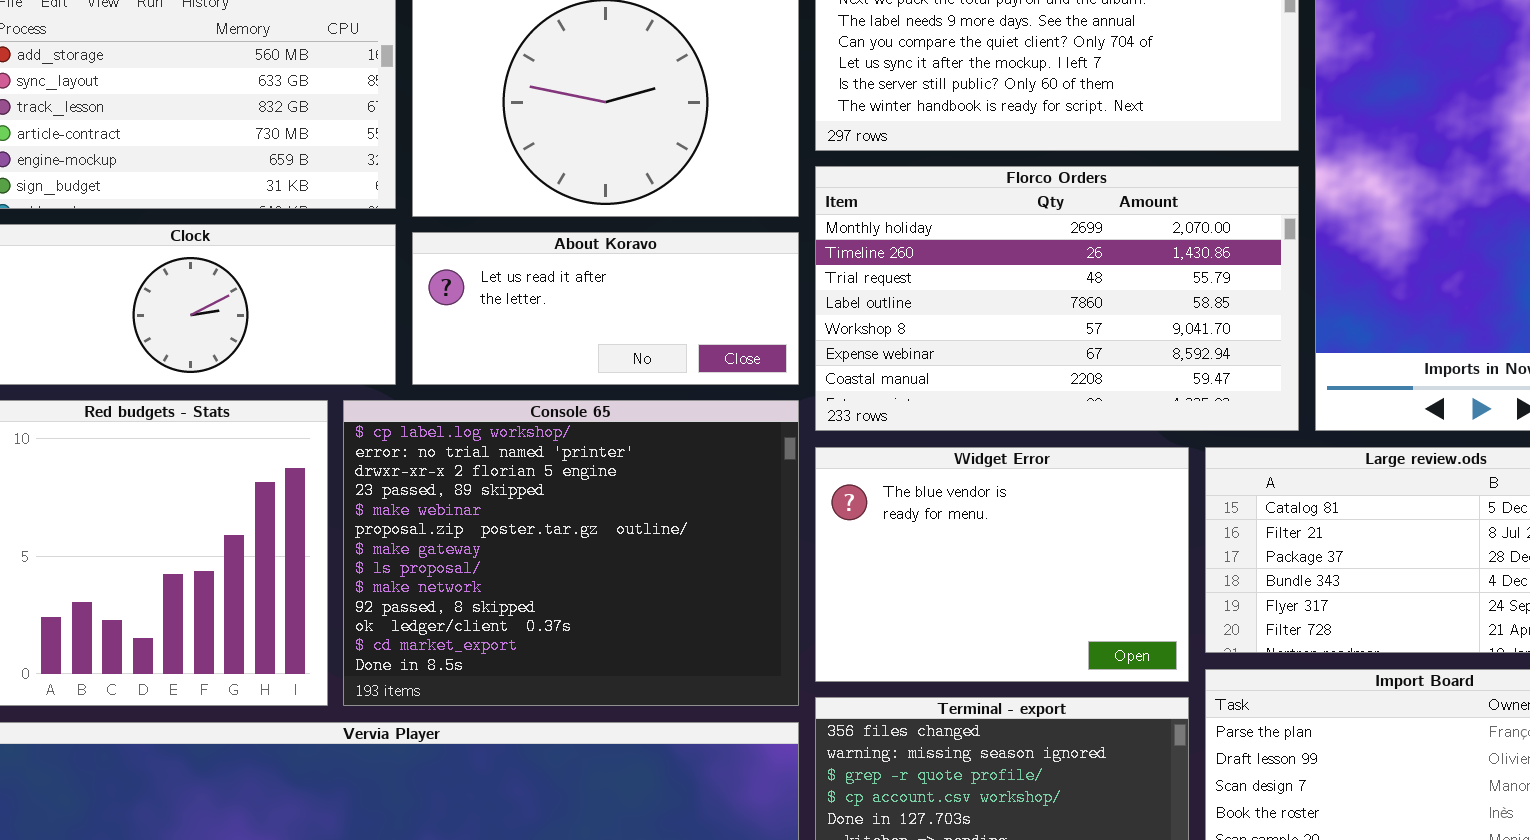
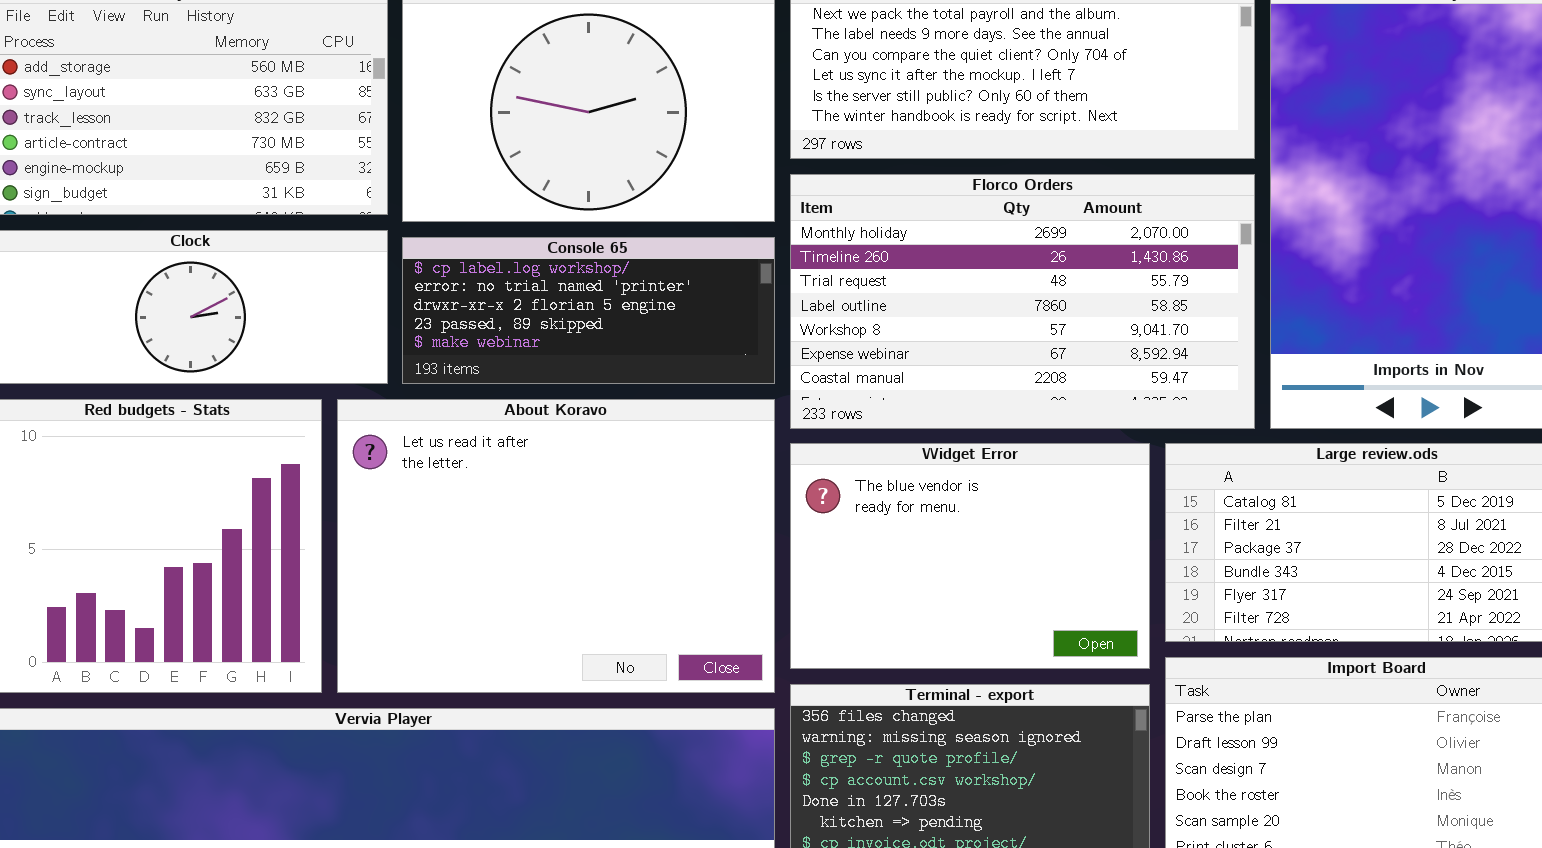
About Koravo: [412,232,799,385] -> [337,399,775,693], moved, resized
Console 65: [343,400,799,706] -> [402,237,775,384], moved, resized

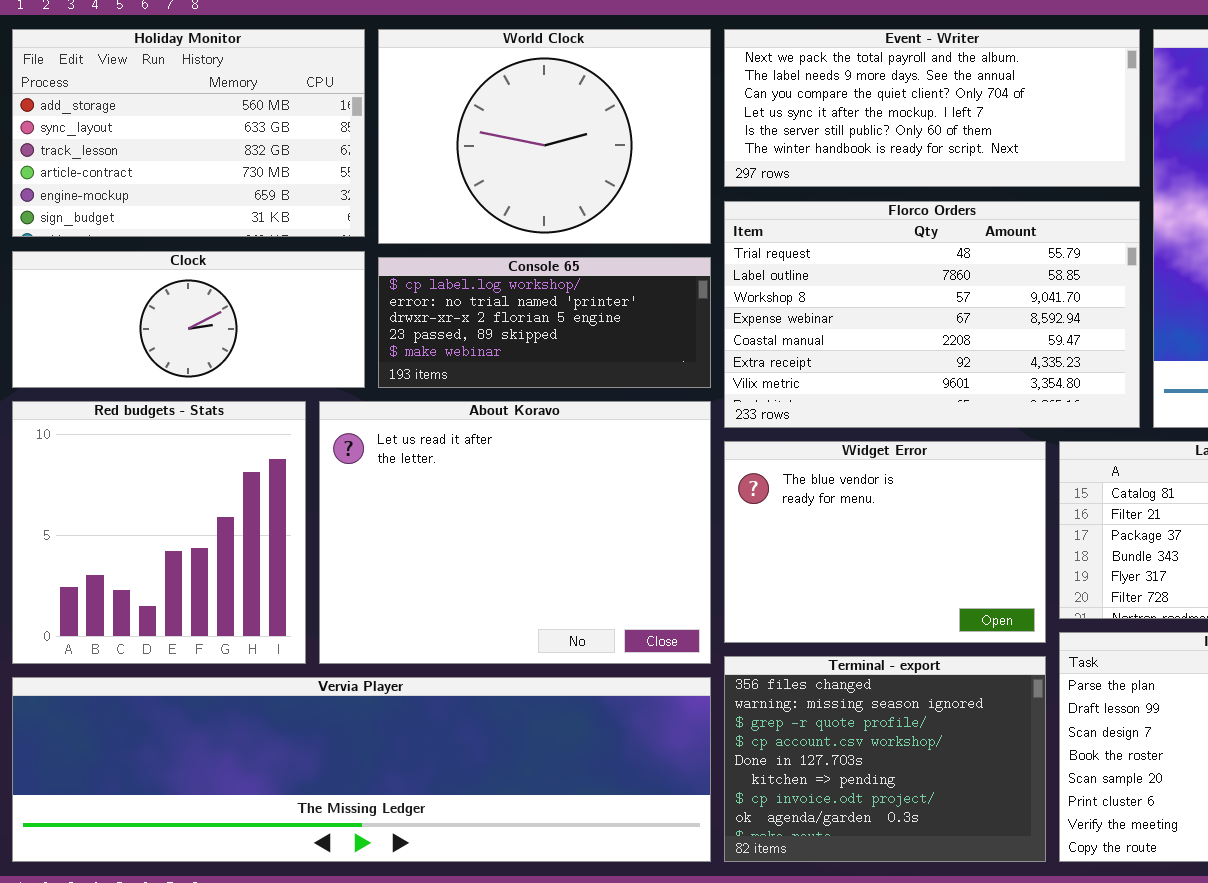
Florco Orders: [790,174,1255,429] -> [724,201,1140,428], scrolled down 2 rows

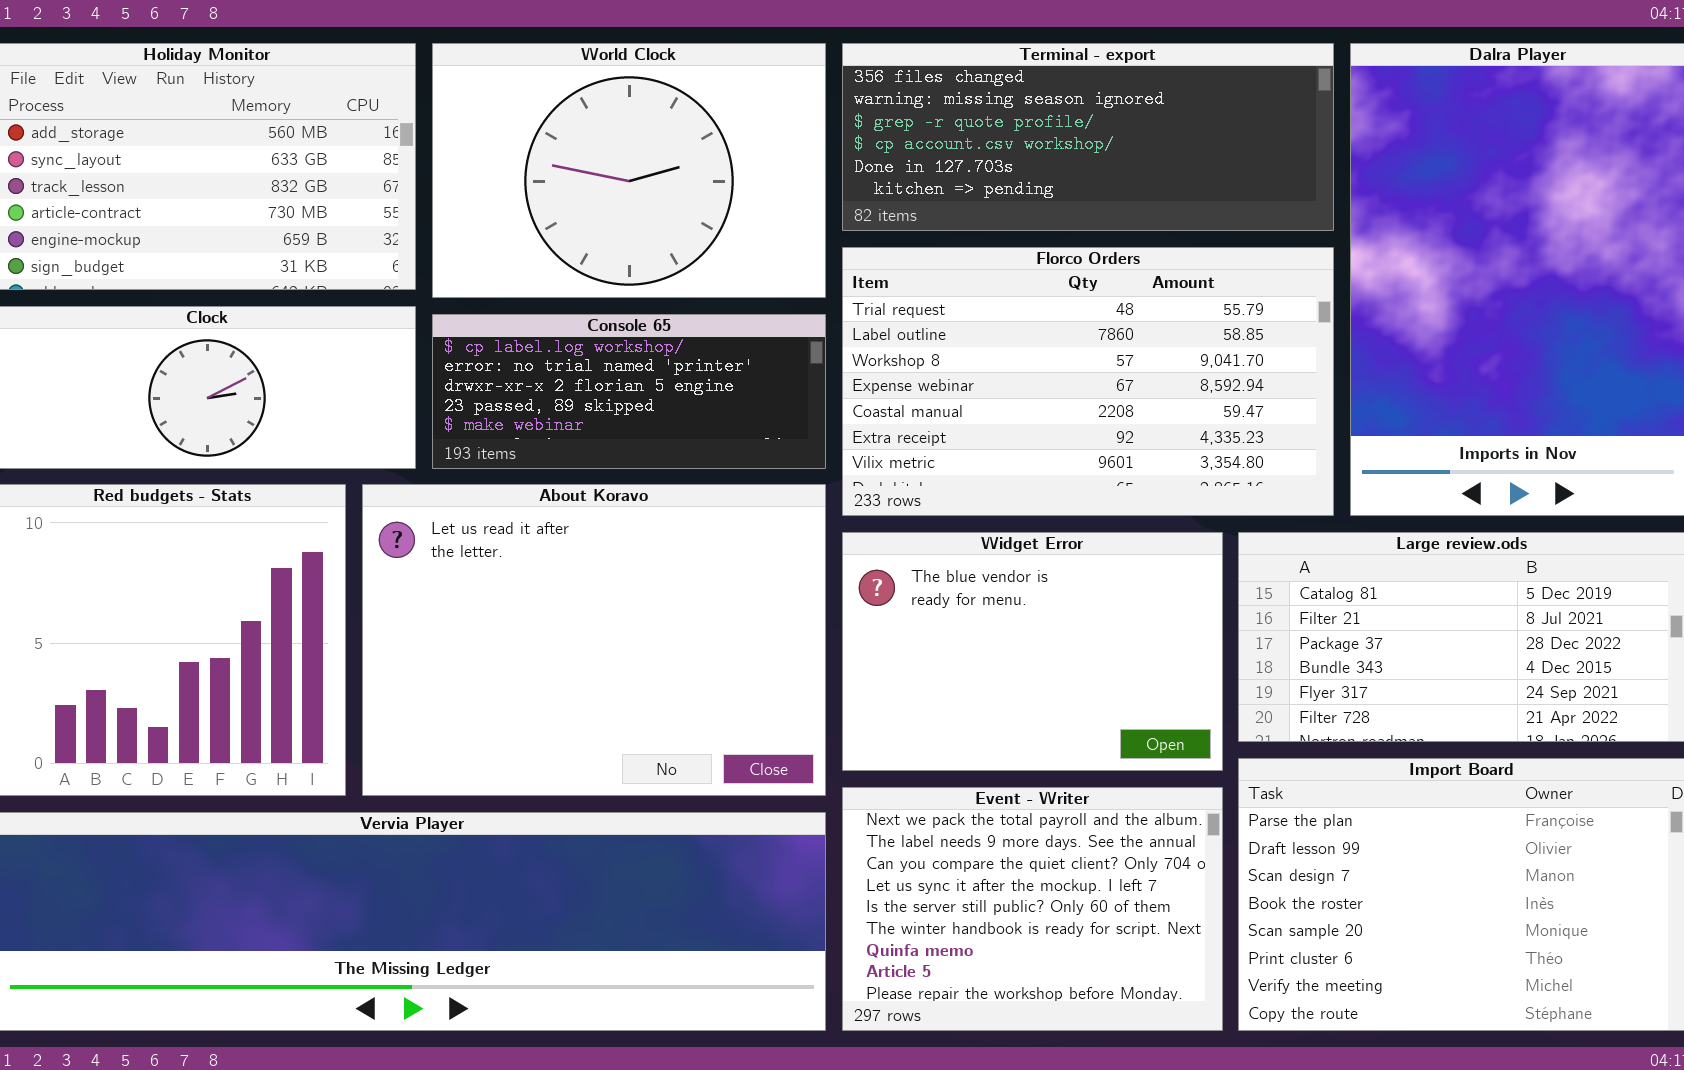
Event - Writer: [724,29,1140,187] -> [842,787,1223,1031], moved, resized
Terminal - export: [724,656,1046,862] -> [842,43,1334,231], moved, resized

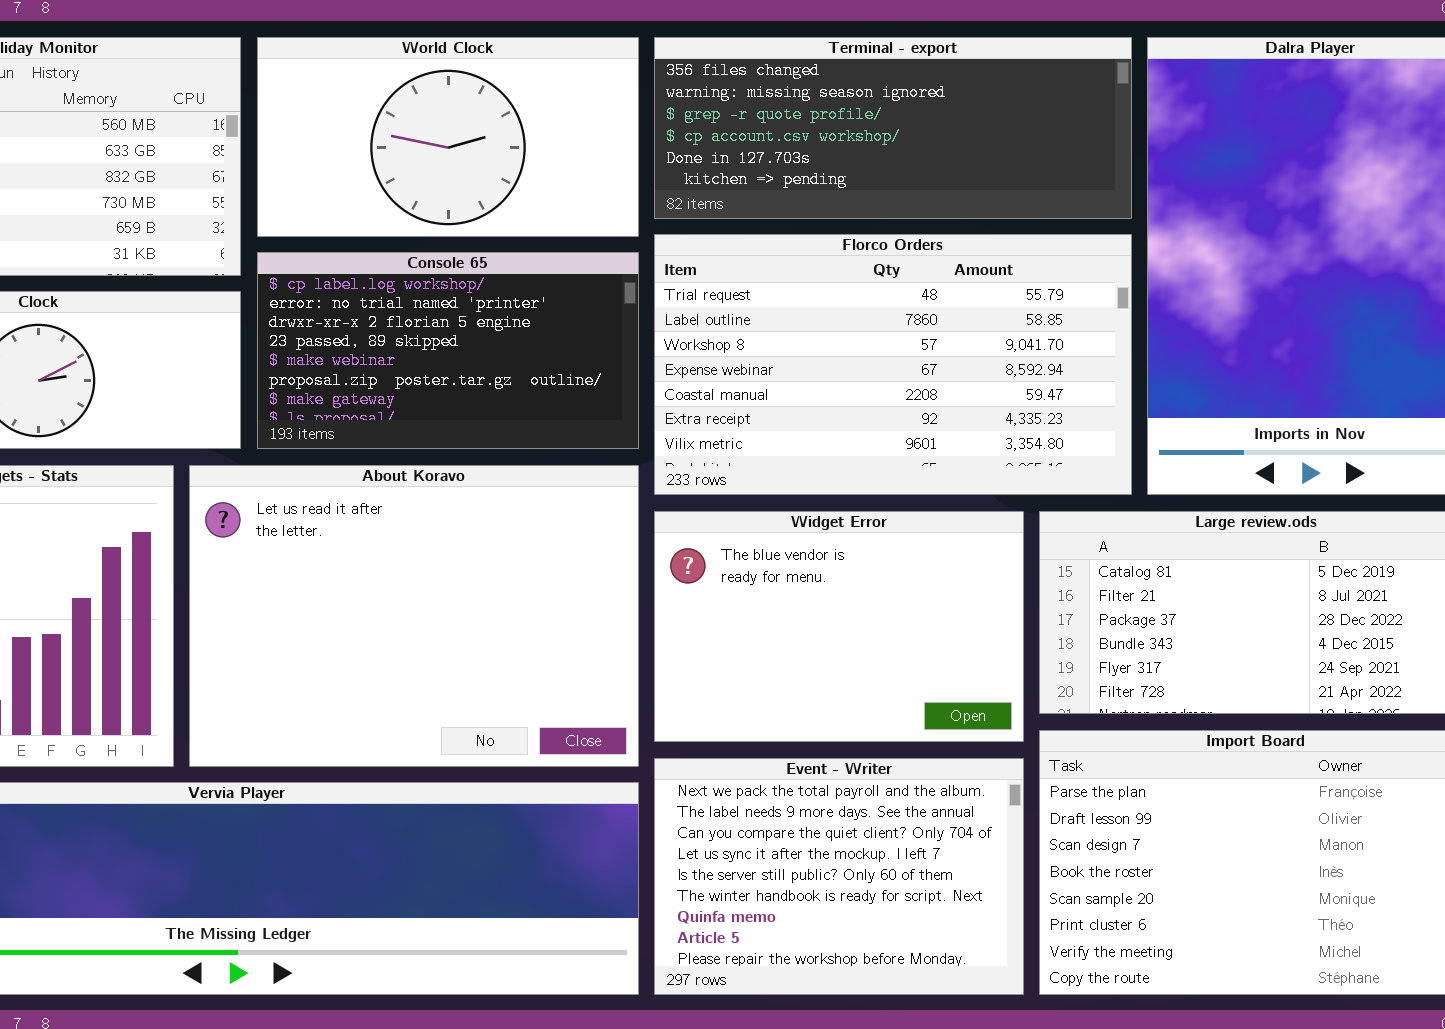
World Clock: [432,43,826,298] -> [257,37,639,237], resized
Console 65: [432,314,826,469] -> [257,252,639,449], resized

